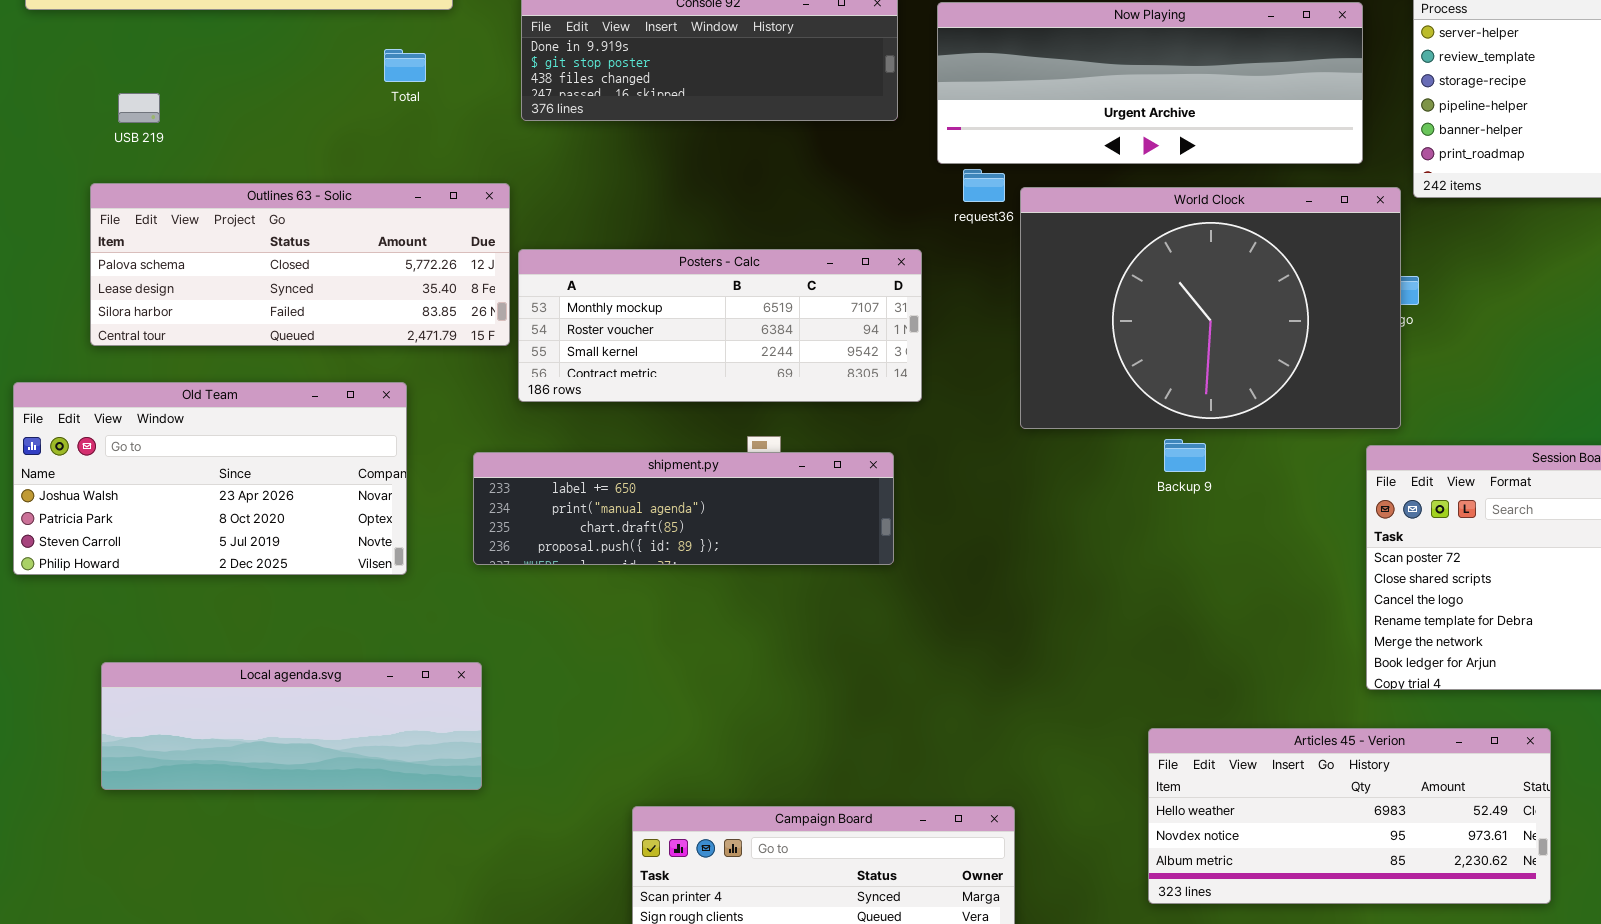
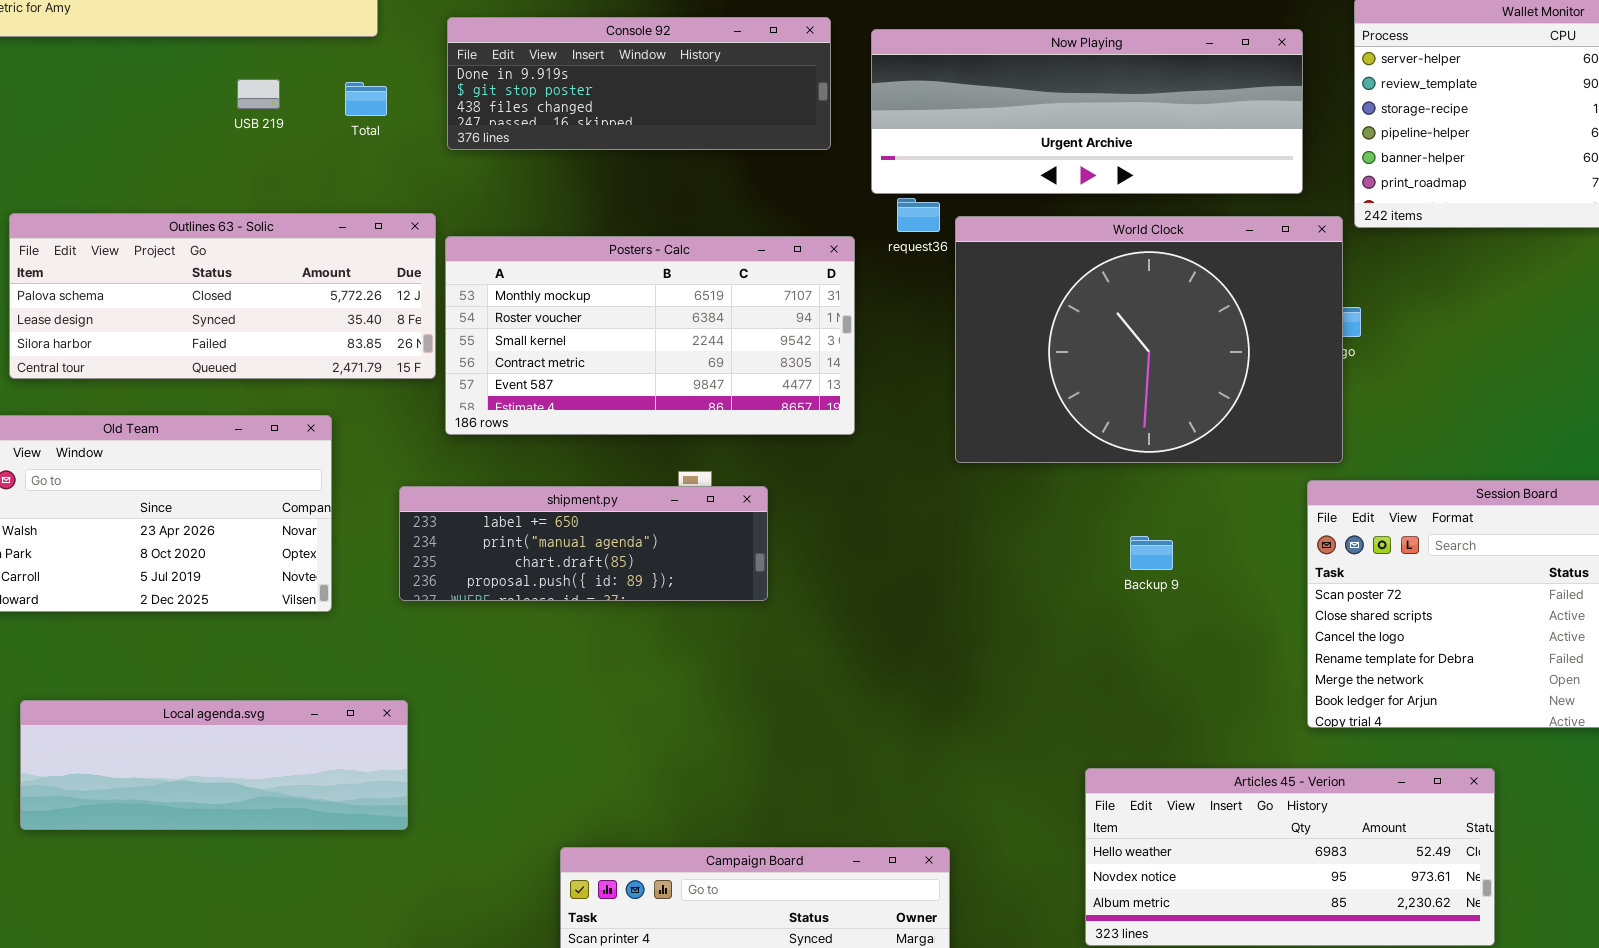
Total: [384,49,426,82] -> [345,82,387,116], moved
USB 219: [118,93,160,123] -> [237,79,280,109], moved
Posters - Calc: [518,249,922,402] -> [445,236,855,435], resized
Backup 9: [1164,439,1206,472] -> [1130,536,1173,570], moved
shipment.py: [473,452,894,565] -> [399,486,768,601], resized

